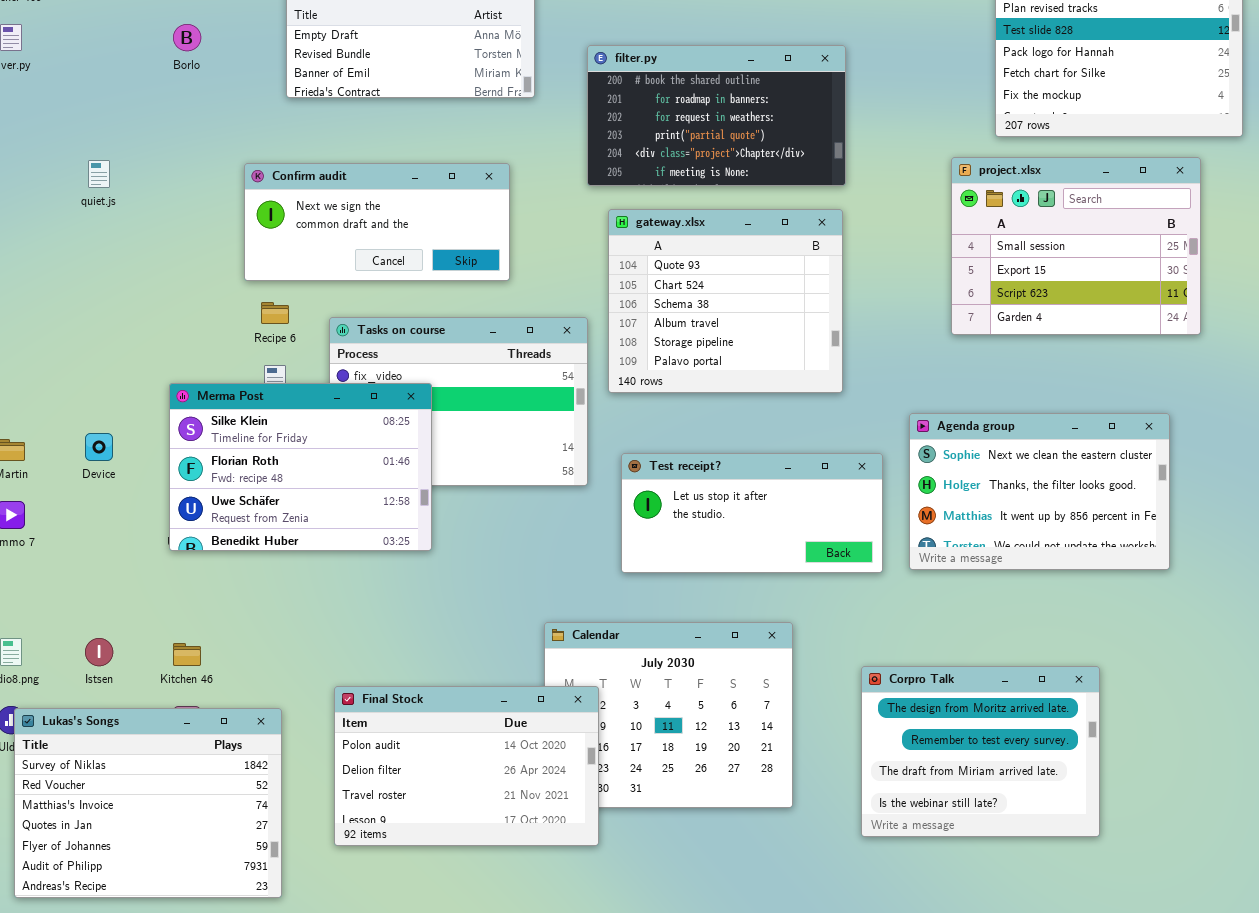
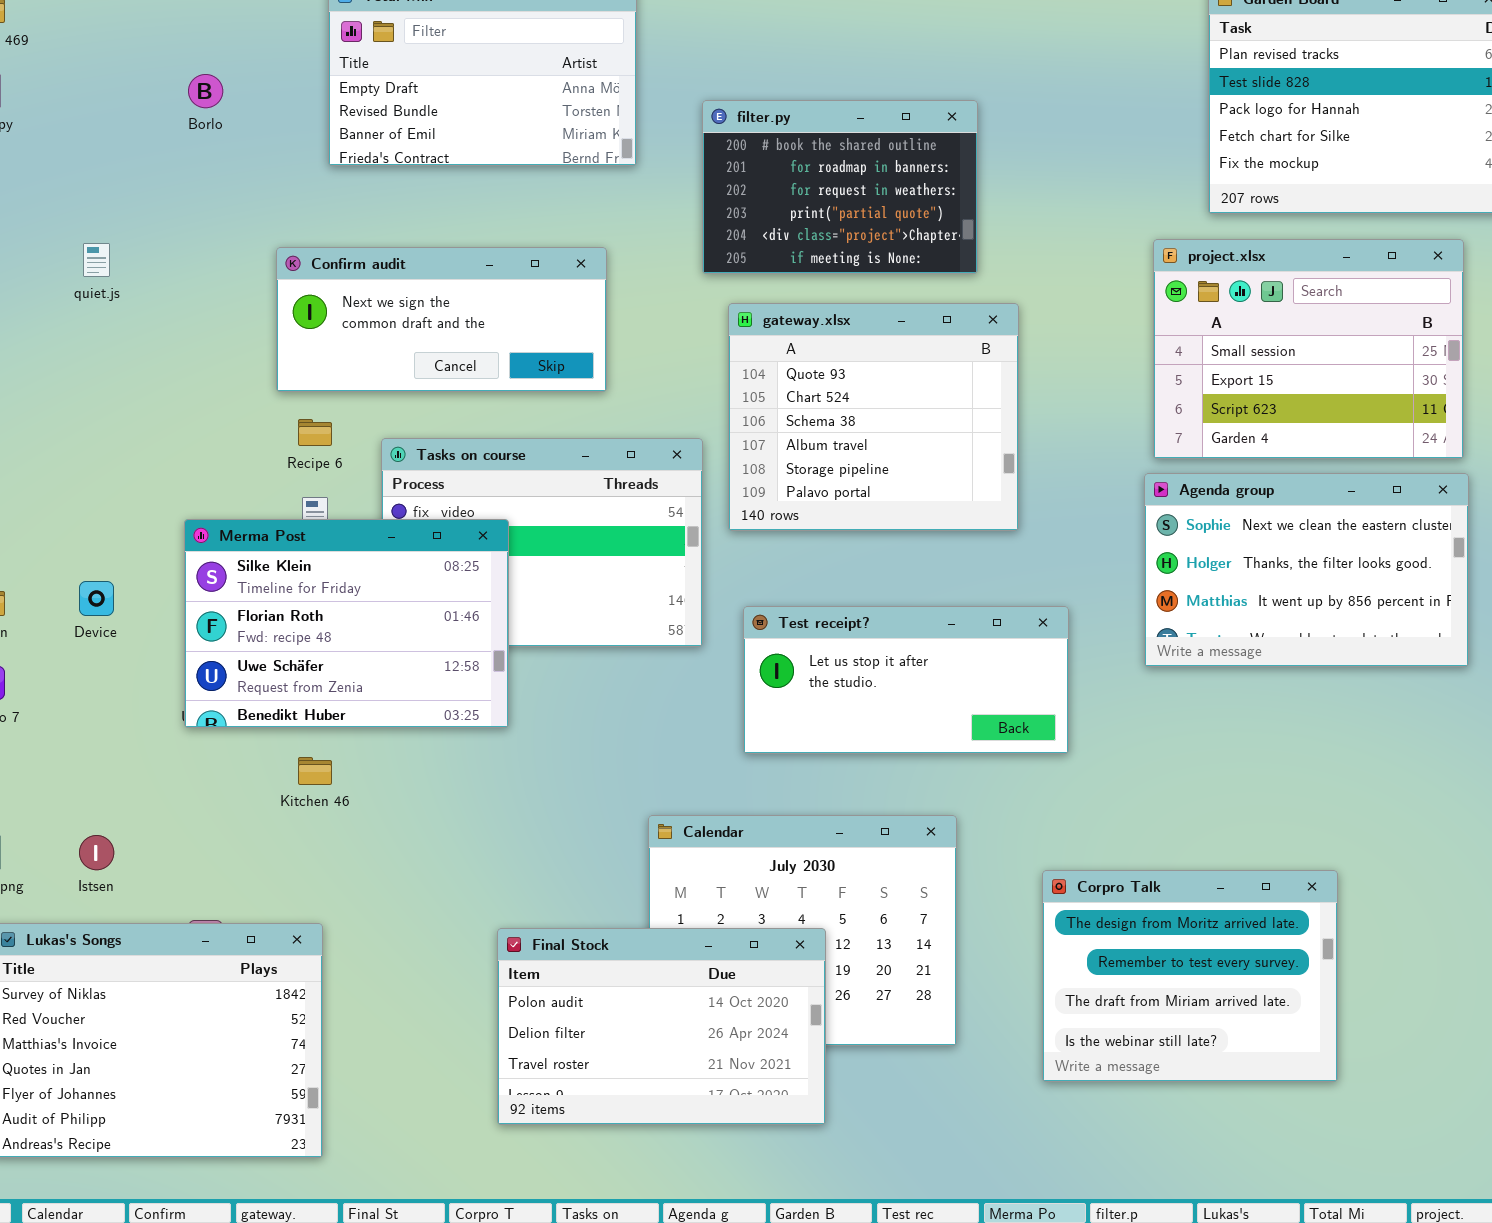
filter.py: [587,45,846,186] -> [702,100,978,274], resized
Agenda group: [909,413,1170,570] -> [1144,473,1469,667], moved
Kitchen 46: [173,643,201,666] -> [298,757,332,785], moved
Final Stock: [334,686,599,846] -> [497,928,826,1125], moved

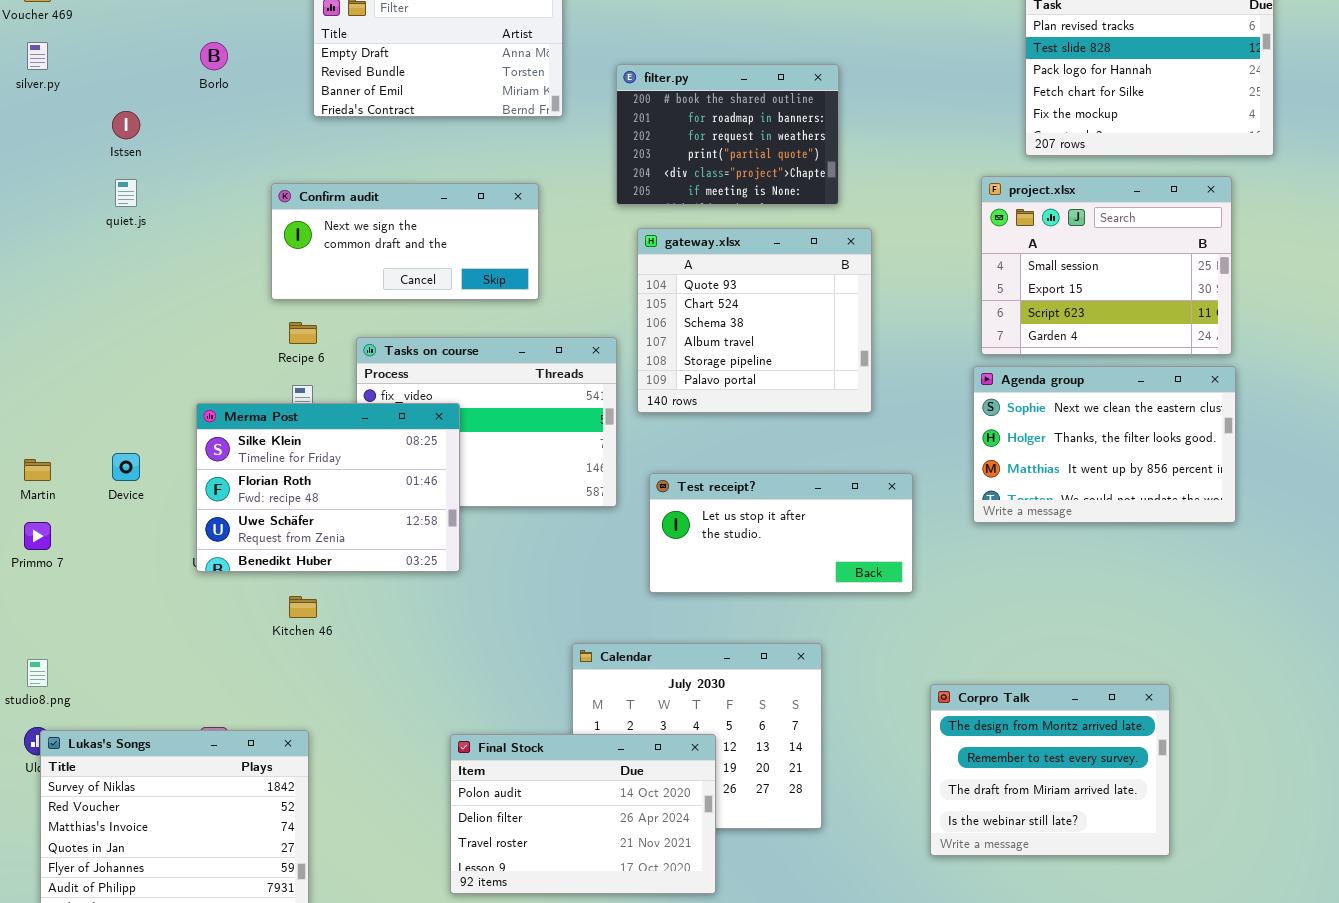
Istsen: [79,835,114,870] -> [112,111,140,139], moved
Corpro Talk: [1042,870,1338,1082] -> [930,684,1170,856], moved

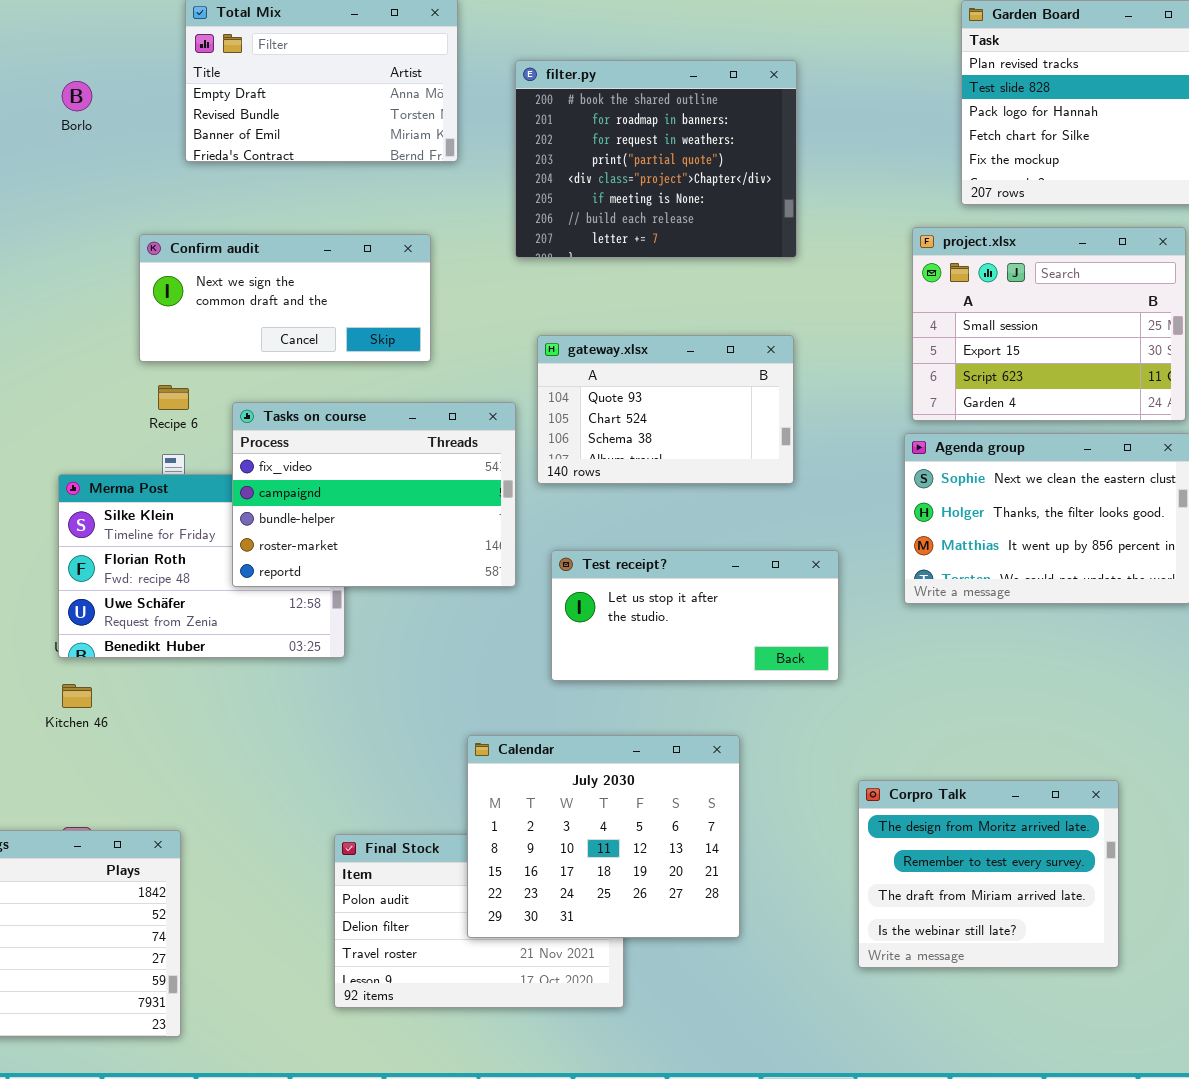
filter.py: [616,64,839,205] -> [515,60,797,258], resized
gateway.xlsx: [637,228,872,413] -> [537,335,794,484], resized
Tasks on course: [356,337,617,507] -> [232,402,516,587], raised
Kitchen 46: [289,596,317,618] -> [62,684,92,708], moved
Calendar: [572,643,822,829] -> [467,735,740,938], raised

